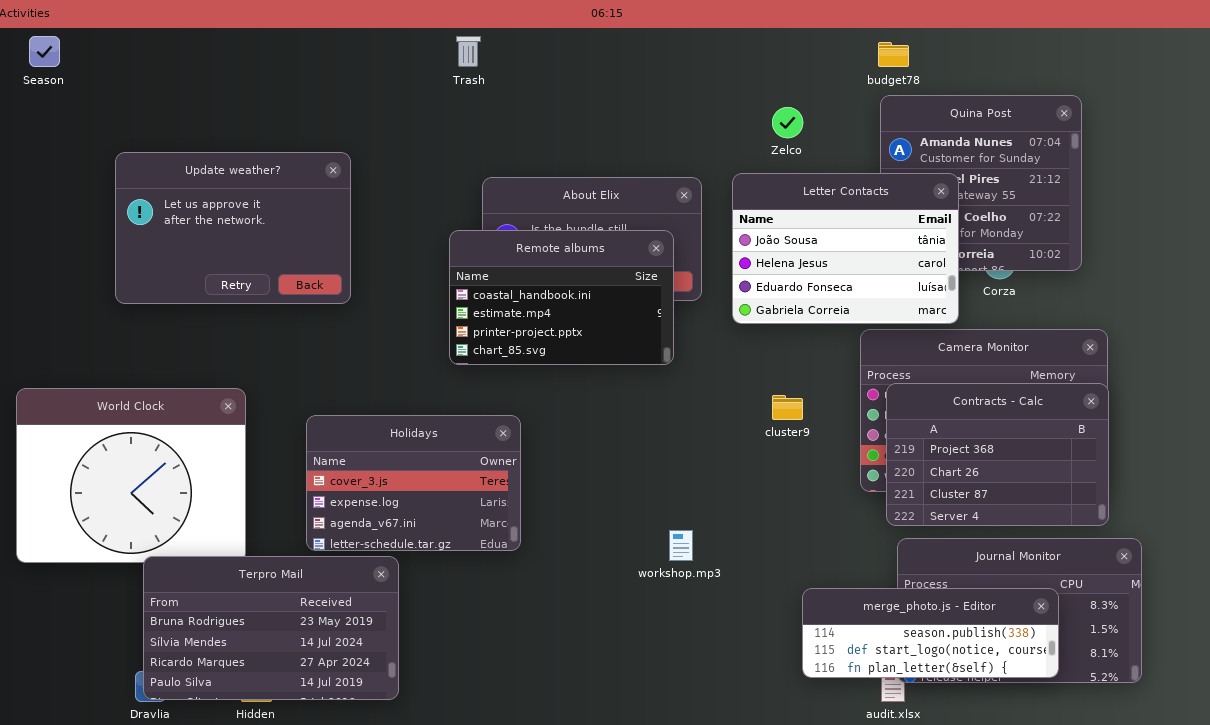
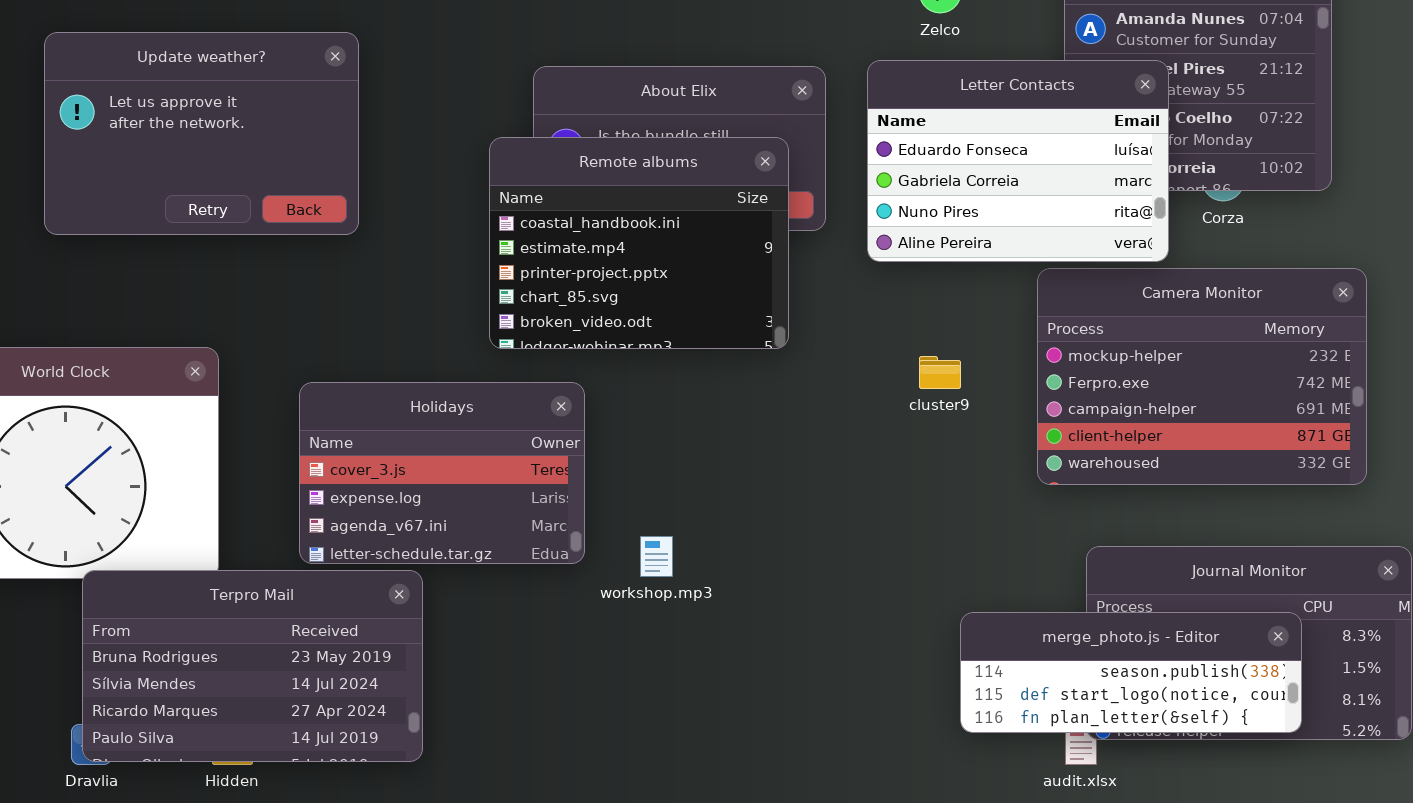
Letter Contacts: [732,173,959,324] -> [867,60,1169,262], scrolled down 2 rows
Remote albums: [449,230,674,365] -> [489,137,789,349], resized
Contracts - Calc: [886,383,1109,526] -> none, closed
workshop.mp3: [669,530,693,561] -> [640,536,673,577], moved

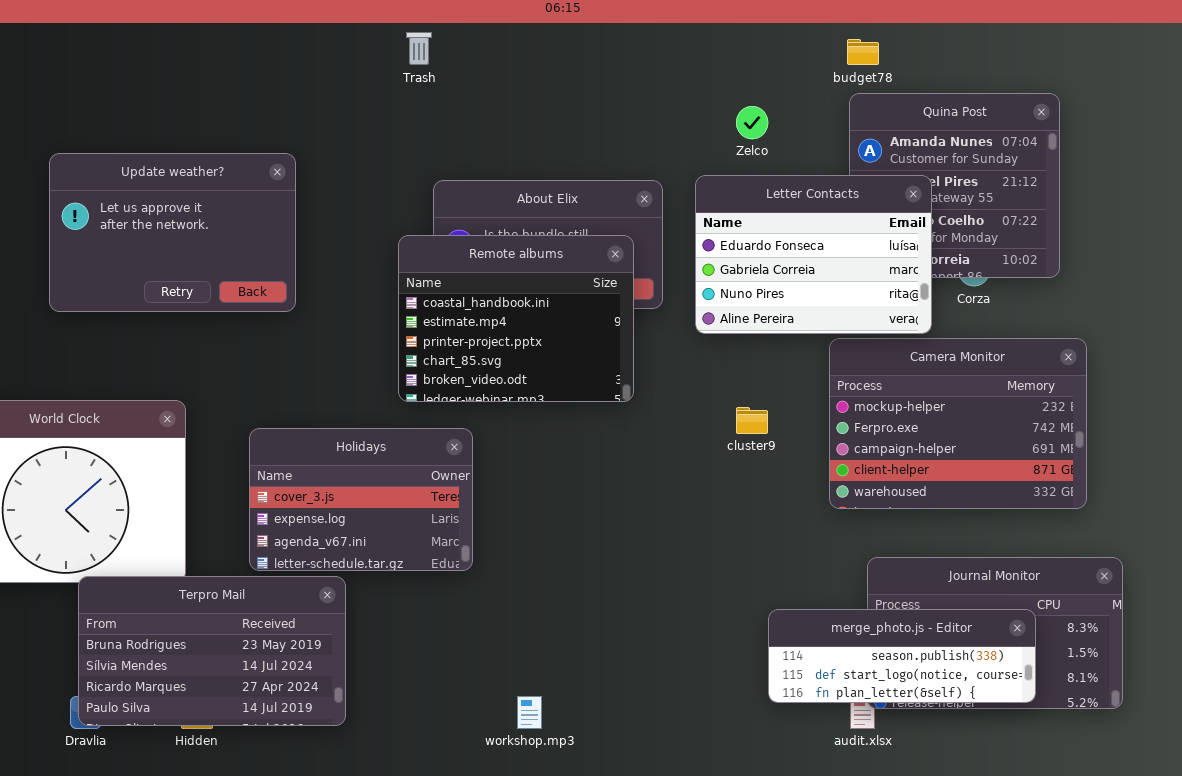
workshop.mp3: [640,536,673,577] -> [517,696,542,729], moved

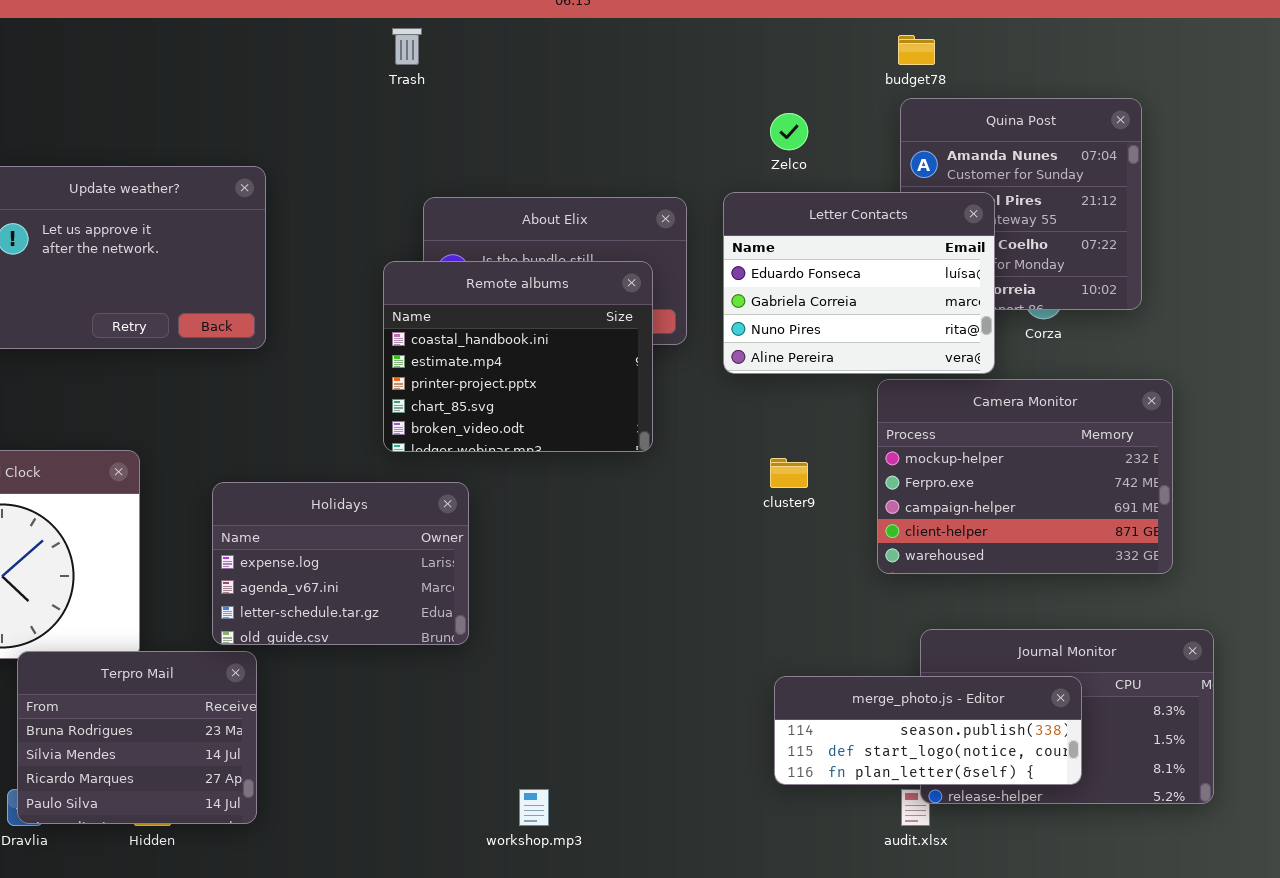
Holidays: [249,428,473,571] -> [212,482,469,645], scrolled down 1 row
Terpro Mail: [78,576,346,726] -> [17,651,257,824], resized
merge_photo.js - Editor: [768,609,1036,703] -> [774,676,1082,785], moved

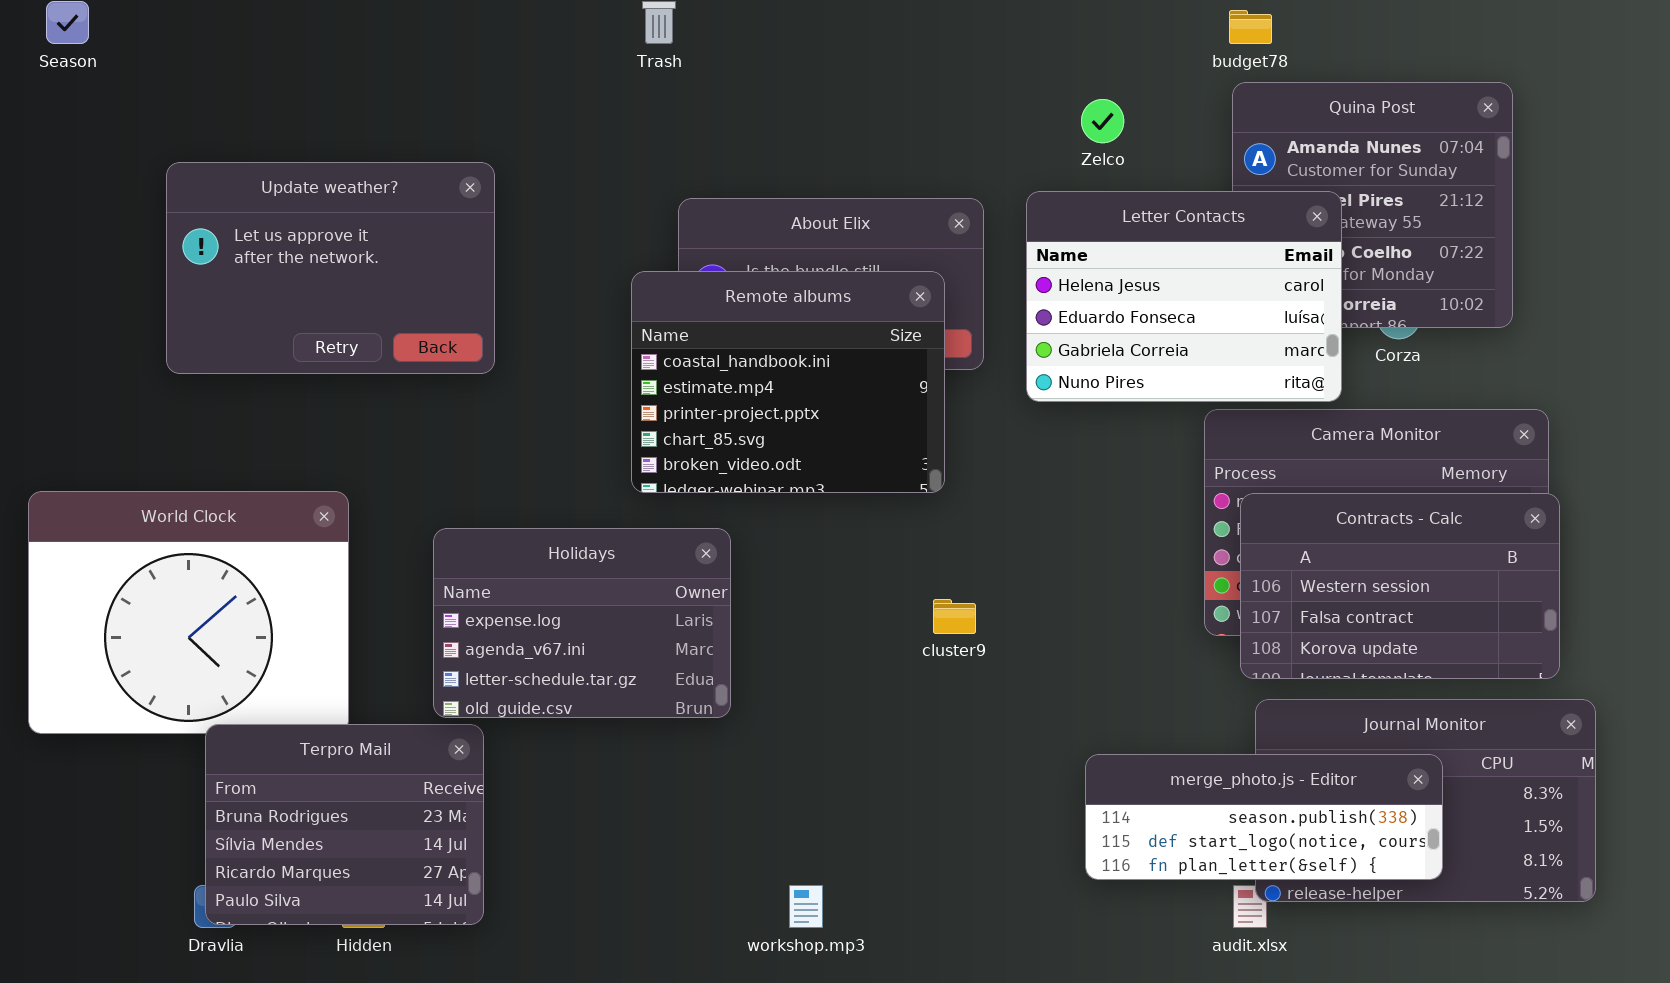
Letter Contacts: [723,192,995,374] -> [1026,191,1342,402], scrolled up 1 row
Contracts - Calc: none -> [1240,493,1560,679], opened
cluster9: [770,458,808,488] -> [933,599,976,634], moved

